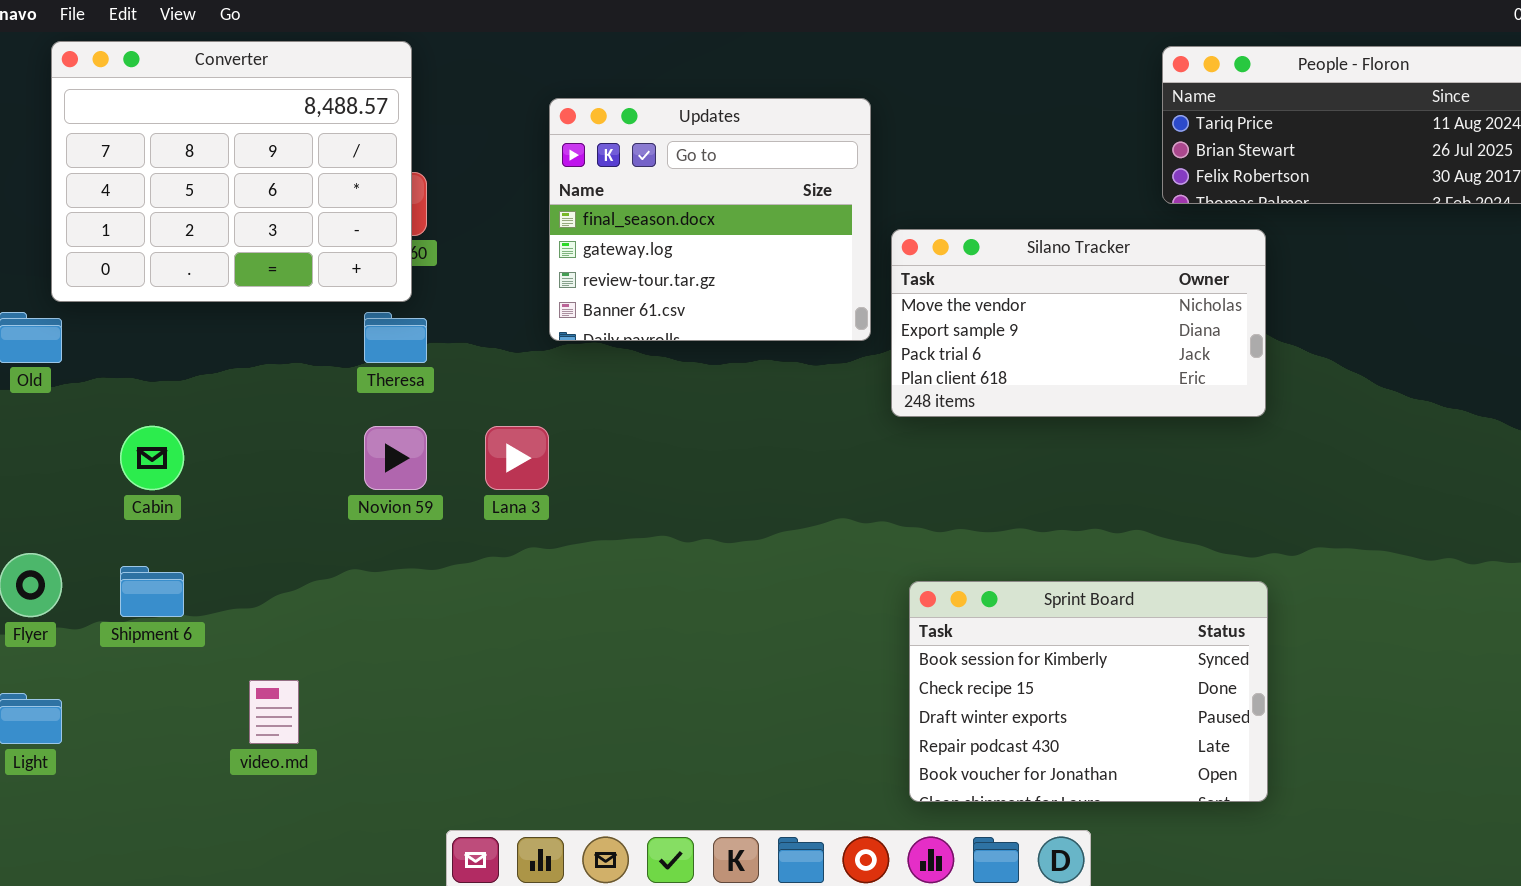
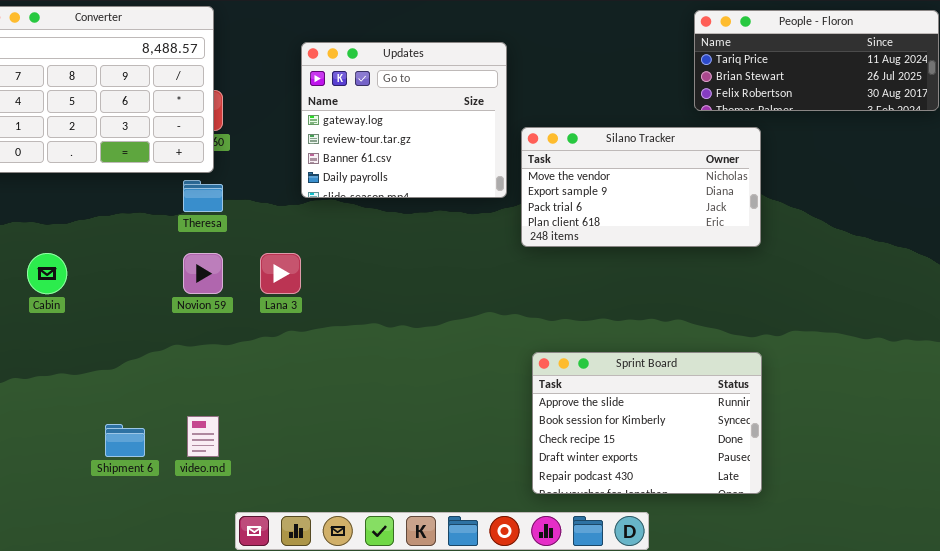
Updates: [549,98,871,341] -> [301,42,507,198], scrolled down 1 row
Shipment 6: [120,566,184,617] -> [105,424,145,457], moved
Sprint Board: [909,581,1268,802] -> [532,352,762,494], scrolled up 1 row
video.md: [249,680,299,744] -> [187,416,219,457], moved

